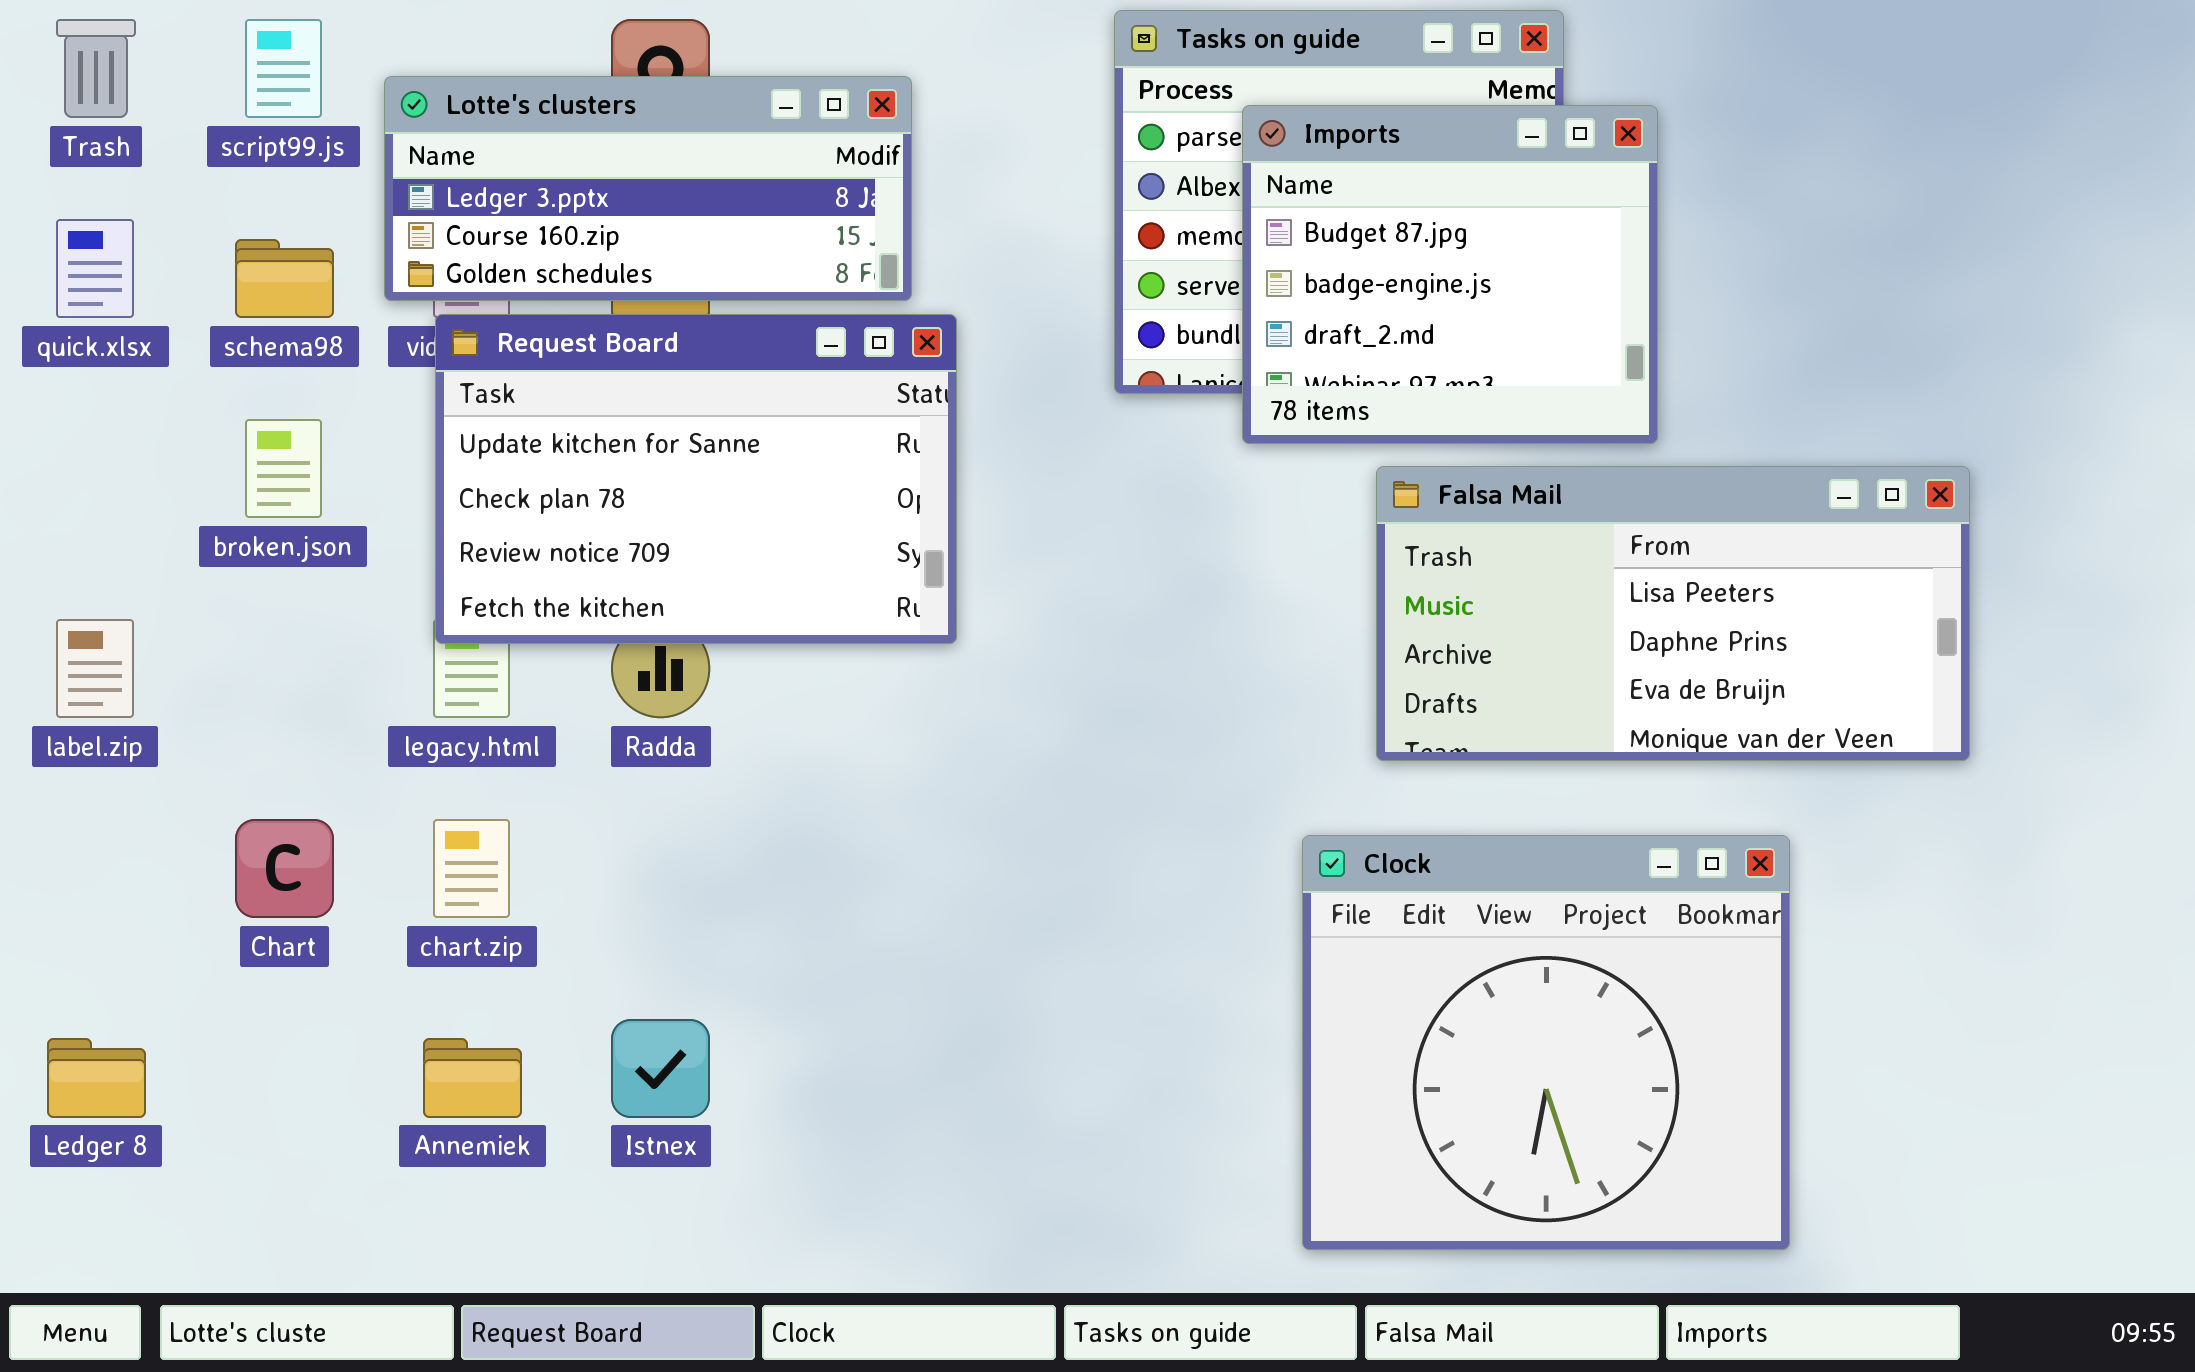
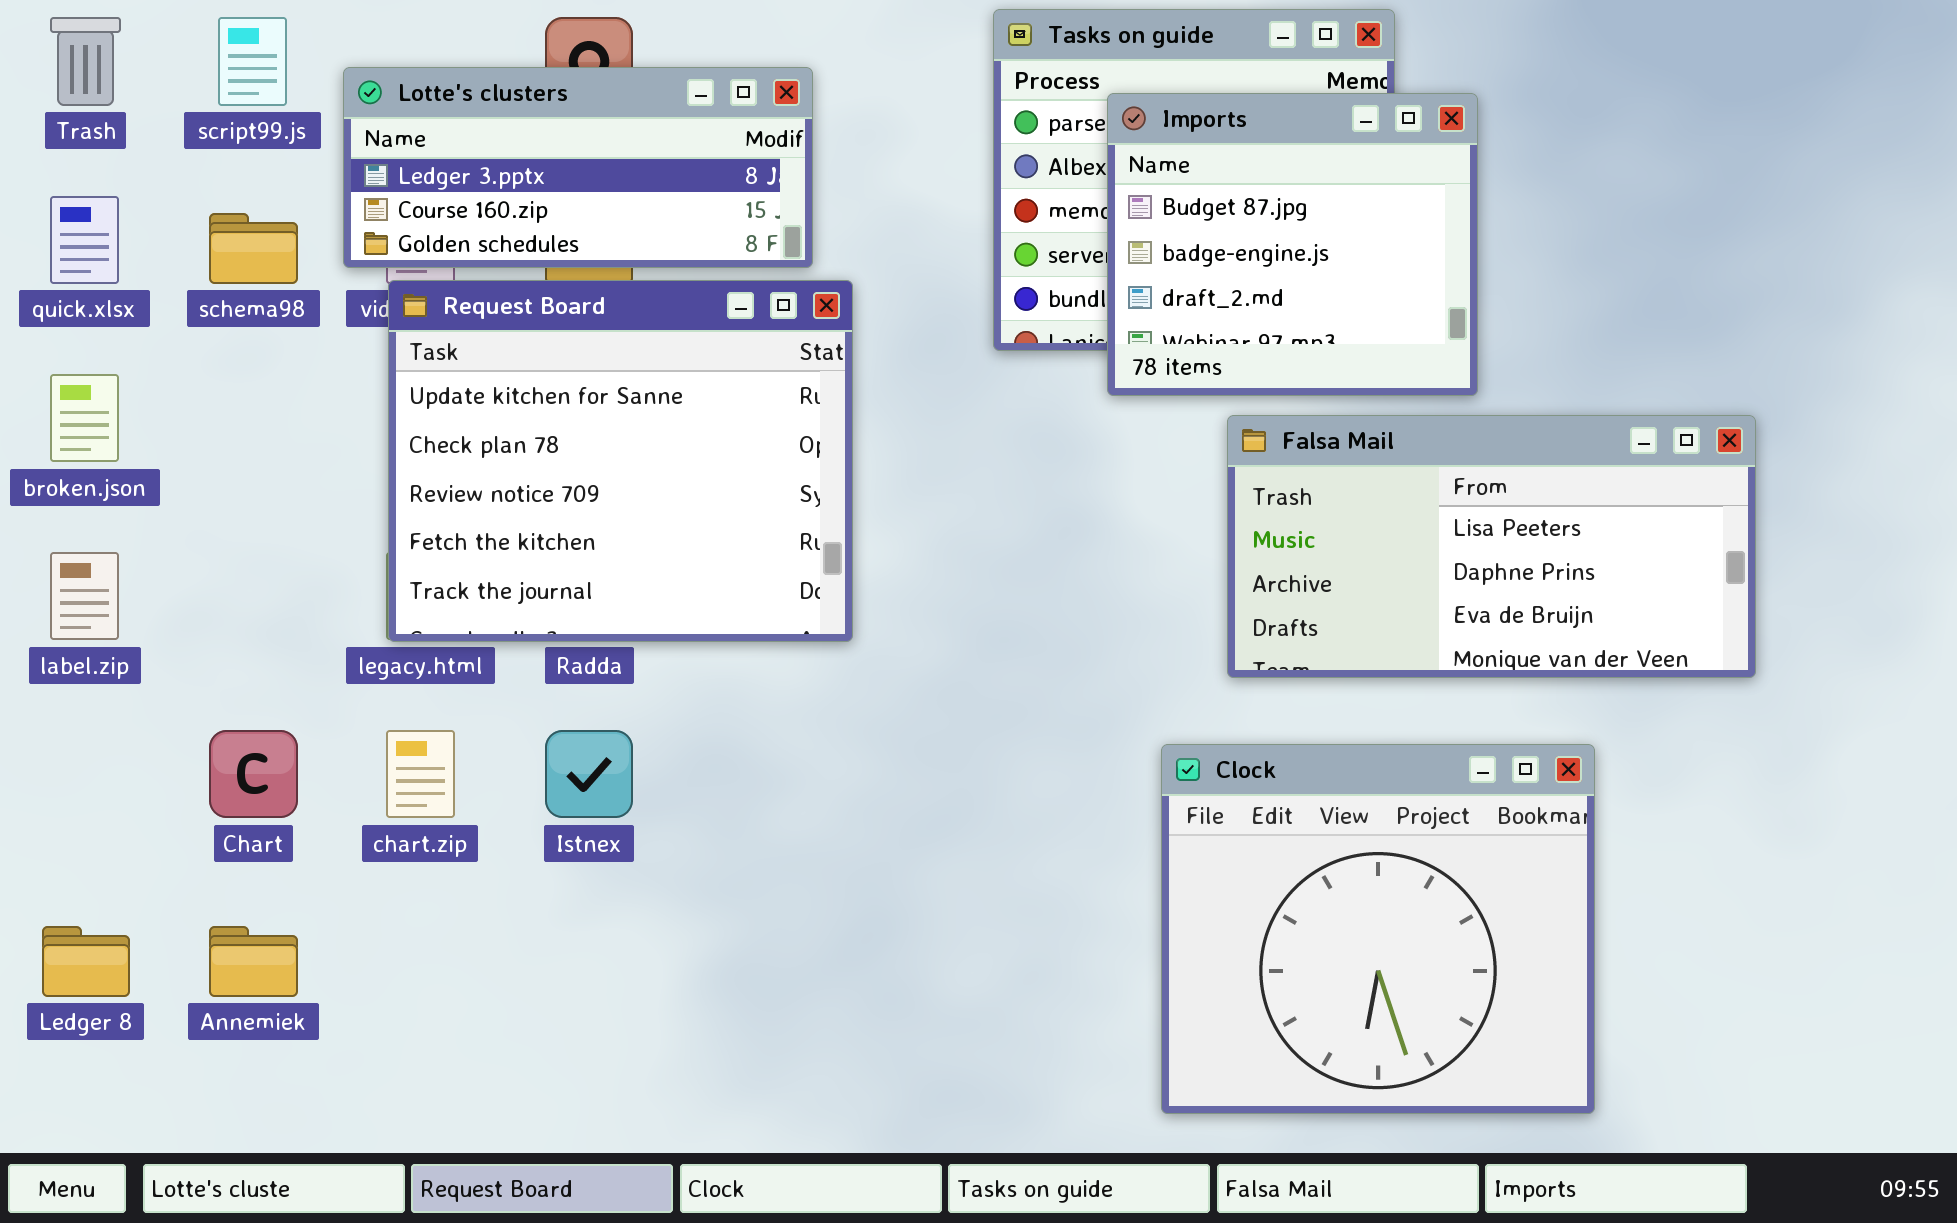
Request Board: [435,314,957,644] -> [388,280,853,642], resized
broken.json: [245,419,322,518] -> [50,374,119,462], moved
Istnex: [611,1019,710,1118] -> [545,730,633,818], moved
Annemiek: [423,1038,522,1118] -> [209,926,298,997], moved

